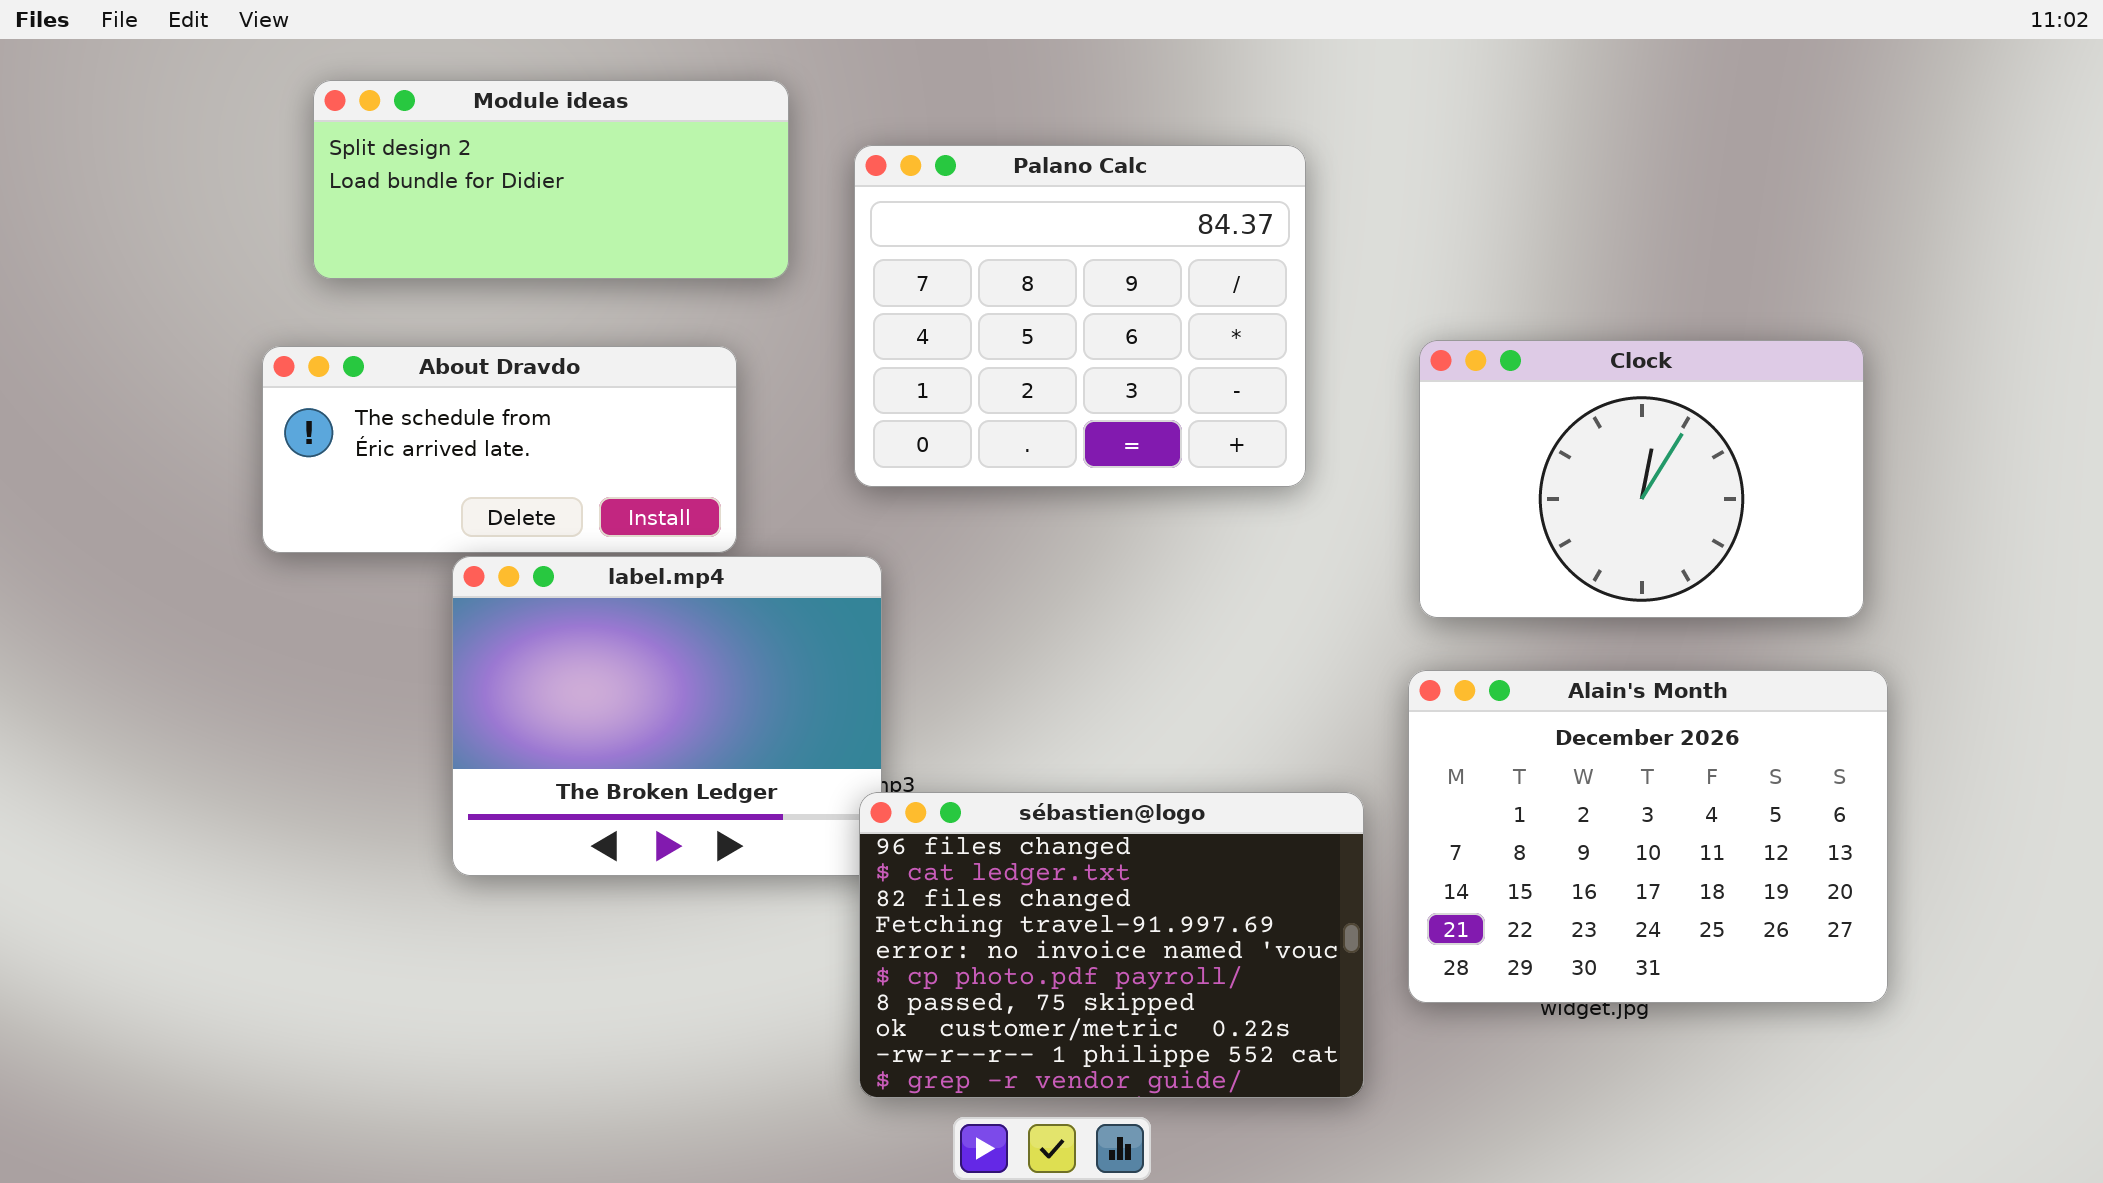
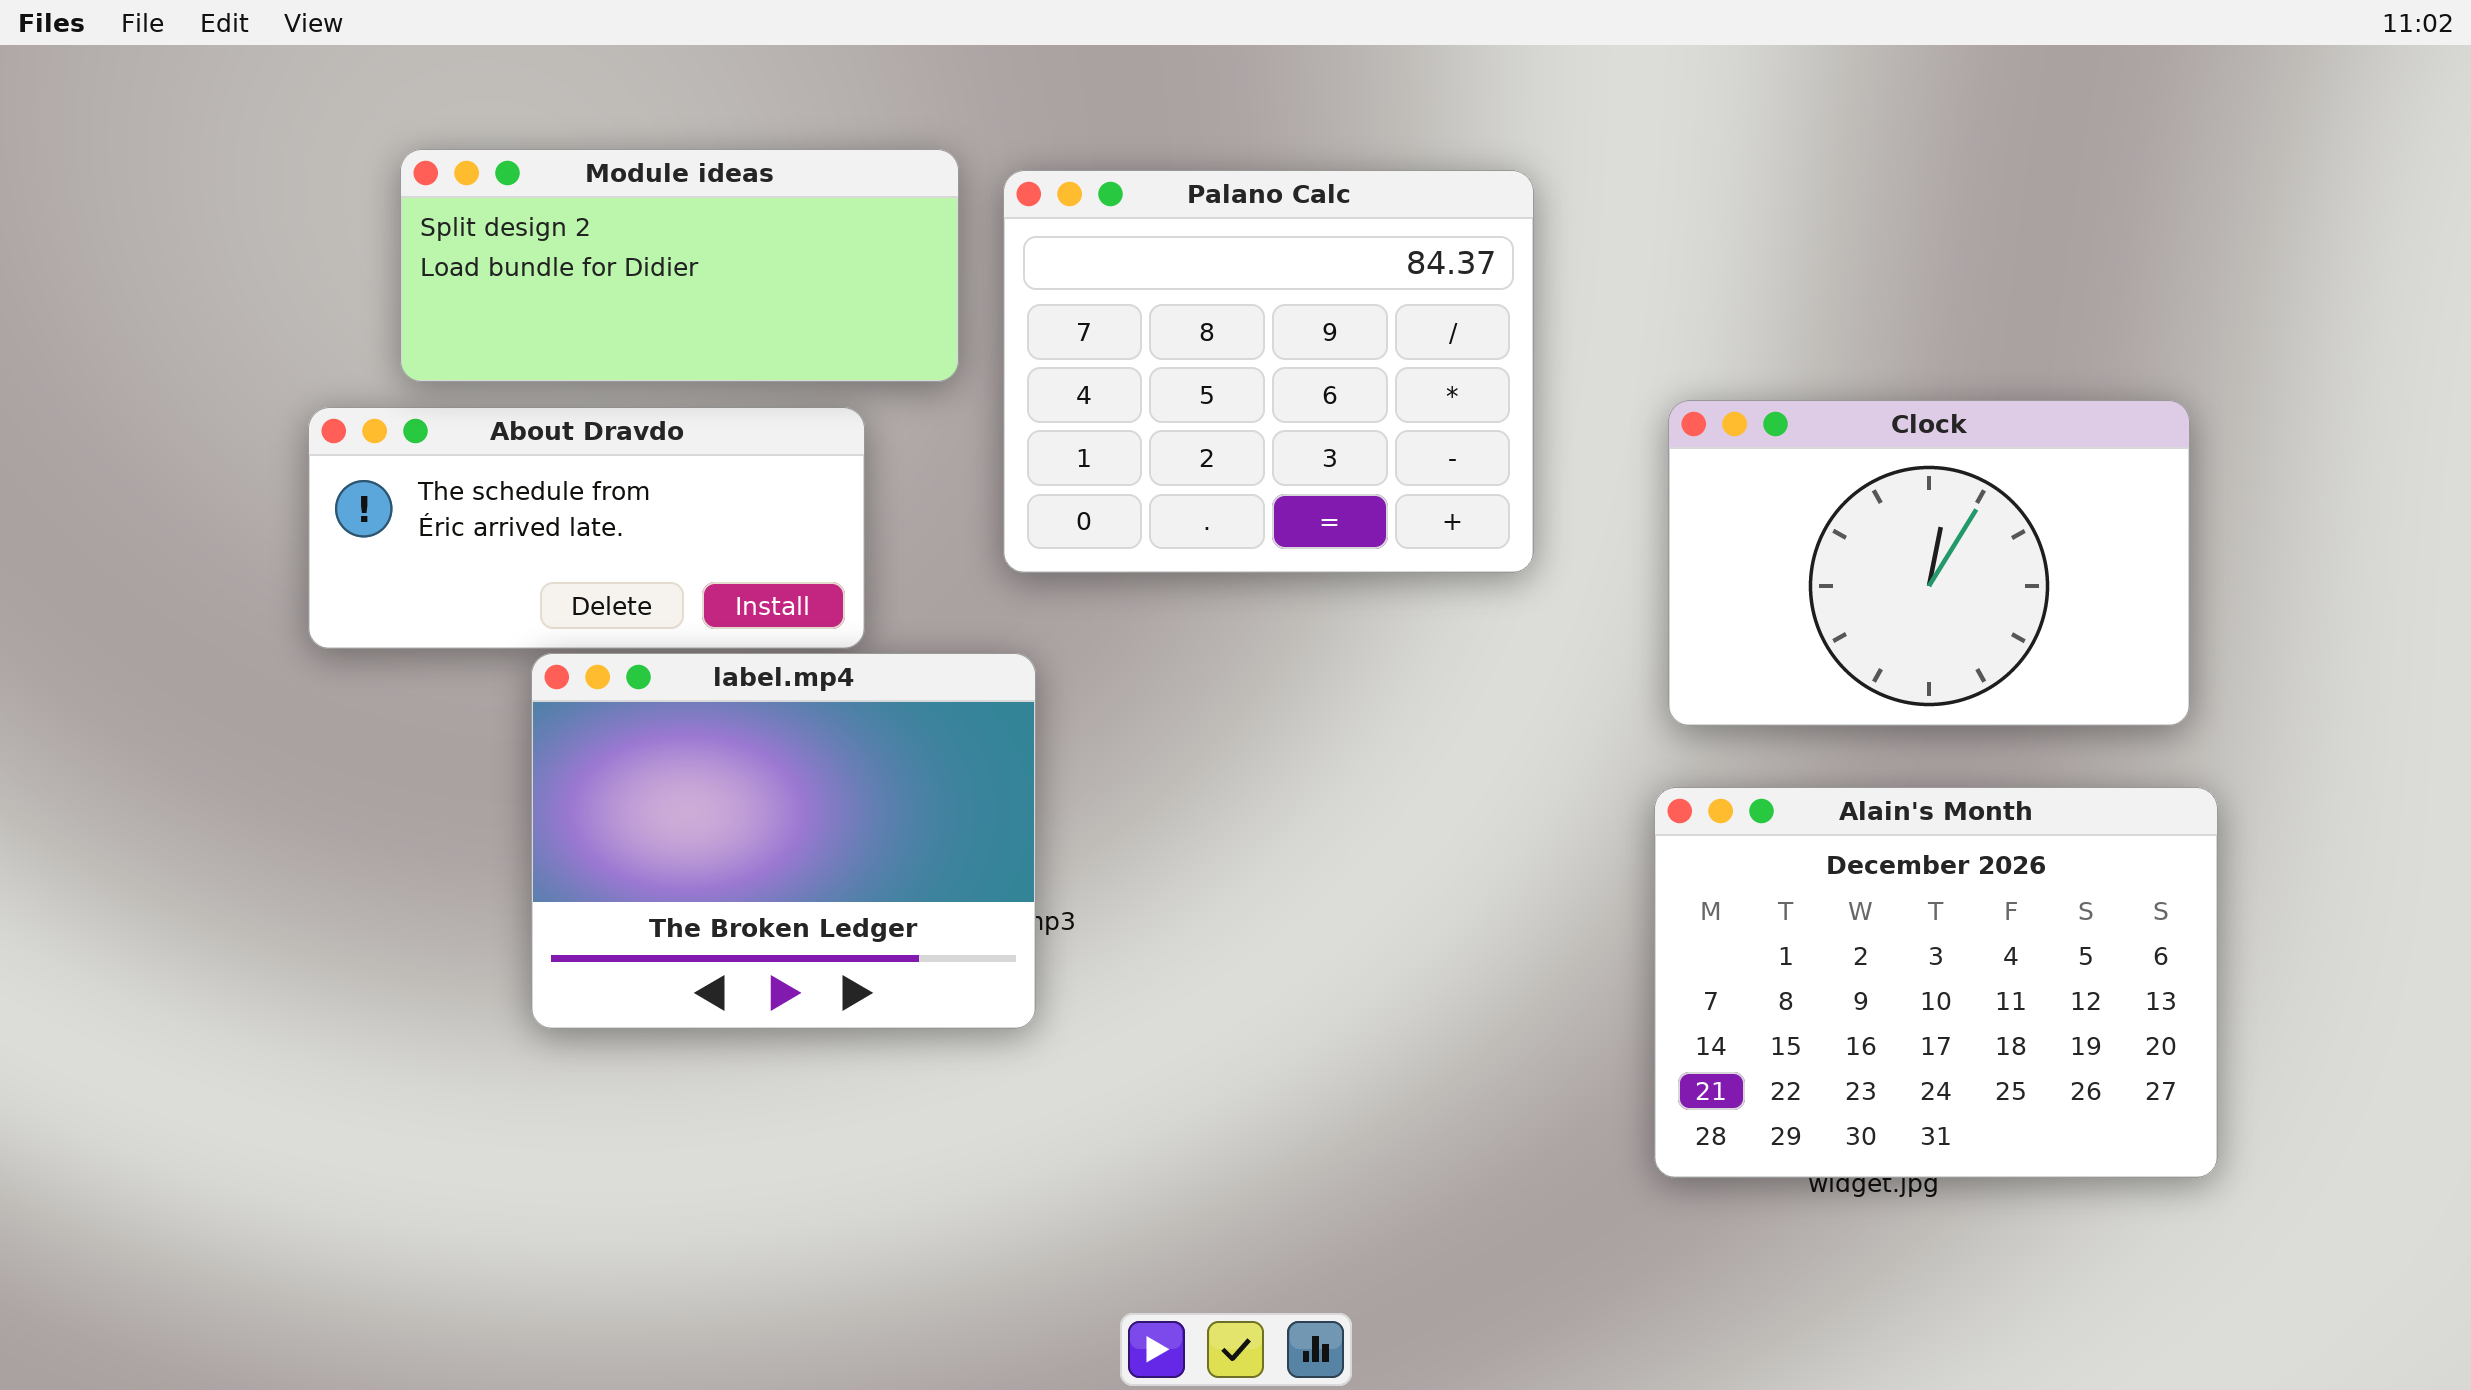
Module ideas: [313,80,789,279] -> [400,149,959,382], moved
sébastien@logo: [859,792,1364,1098] -> none, closed

